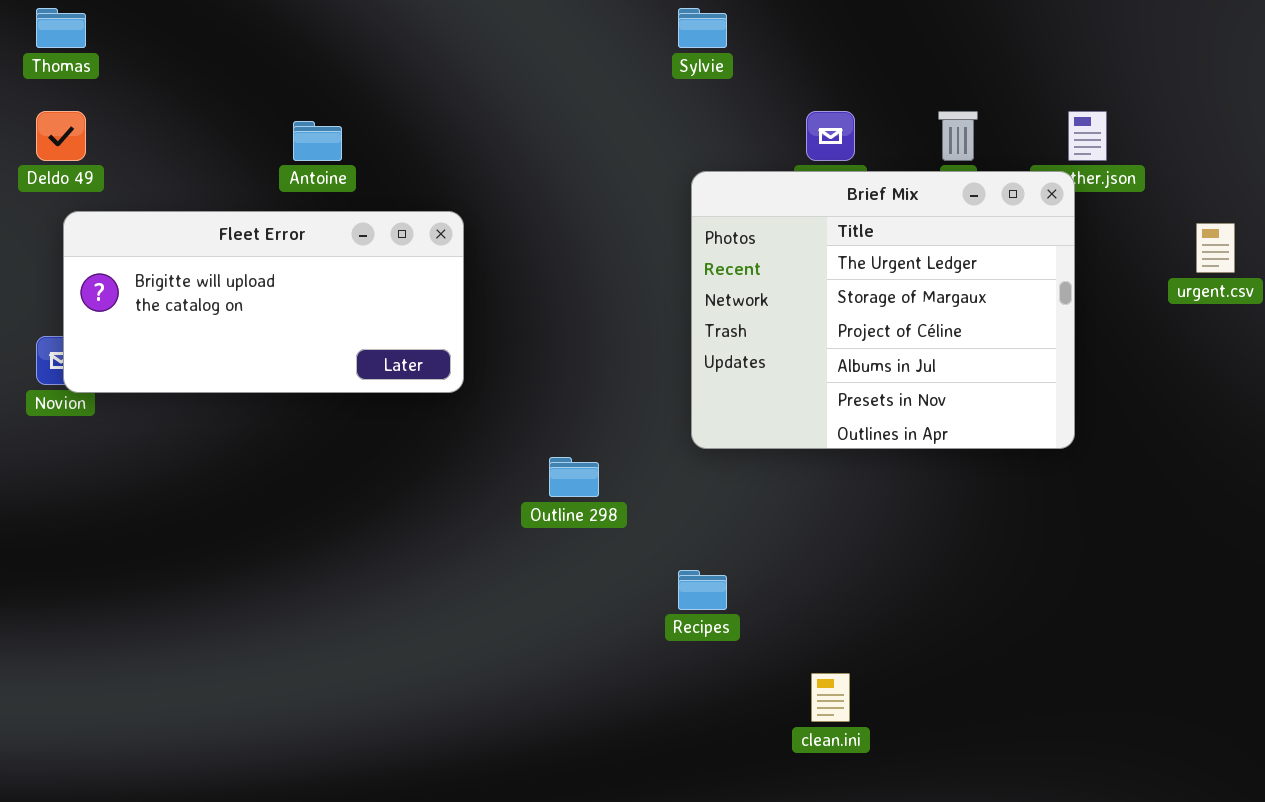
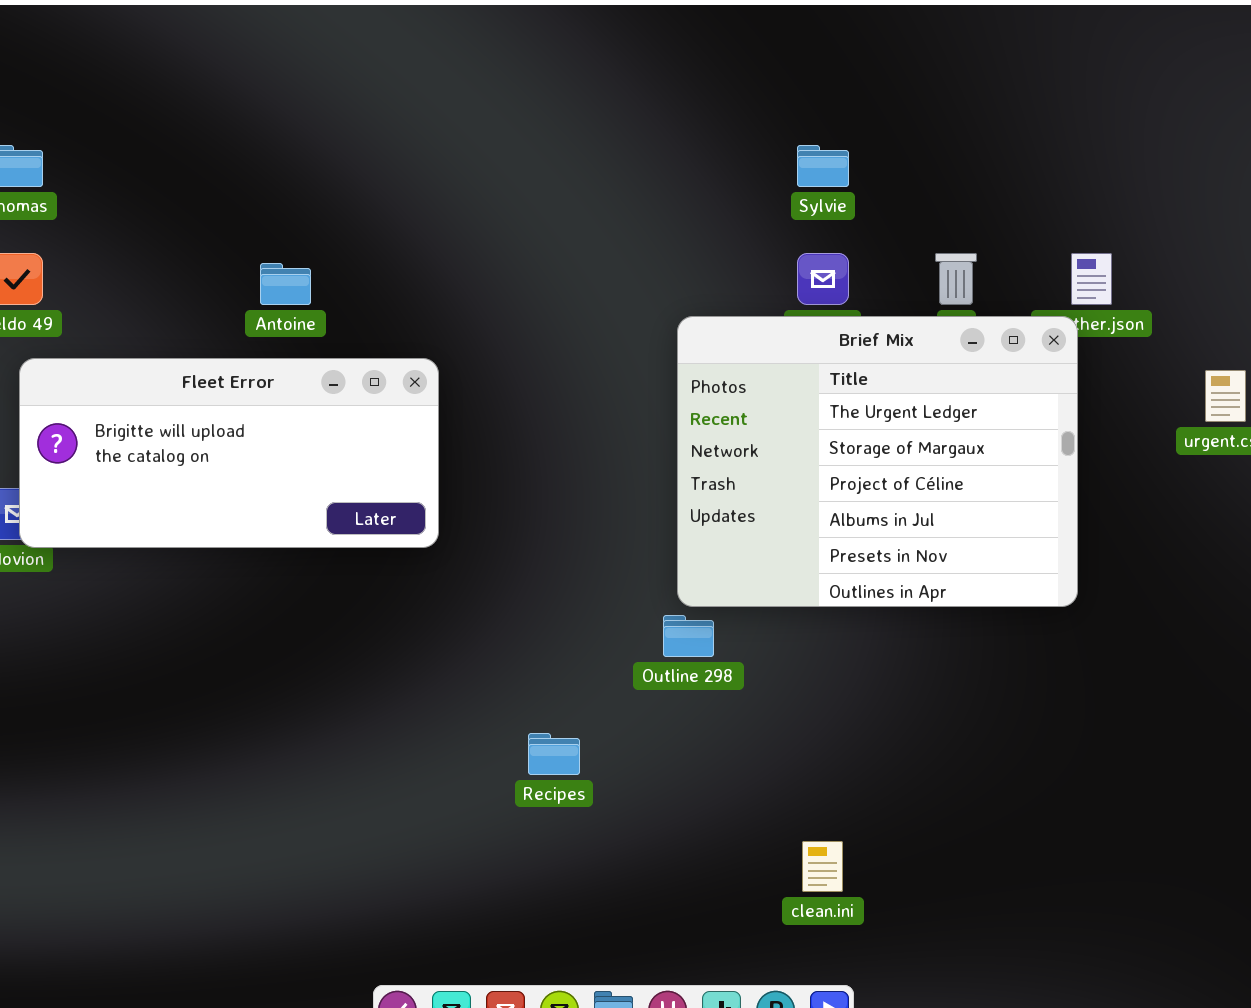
Sylvie: [678,8,727,48] -> [797,145,849,187], moved
Outline 298: [549,457,599,497] -> [663,615,714,657], moved
Recipes: [678,570,727,610] -> [528,733,580,775], moved

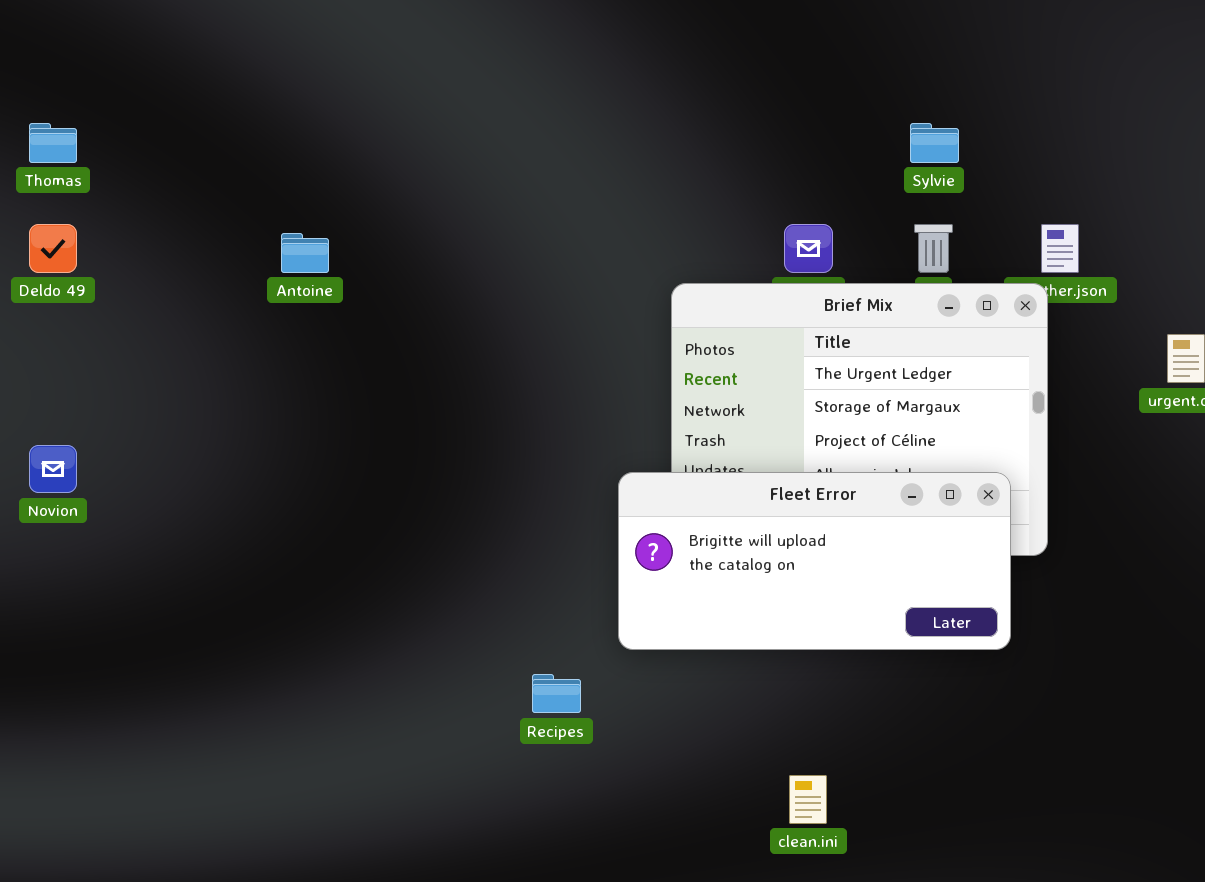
Sylvie: [797,145,849,187] -> [910,123,959,163], moved
Fleet Error: [19,358,439,548] -> [618,472,1011,650], moved

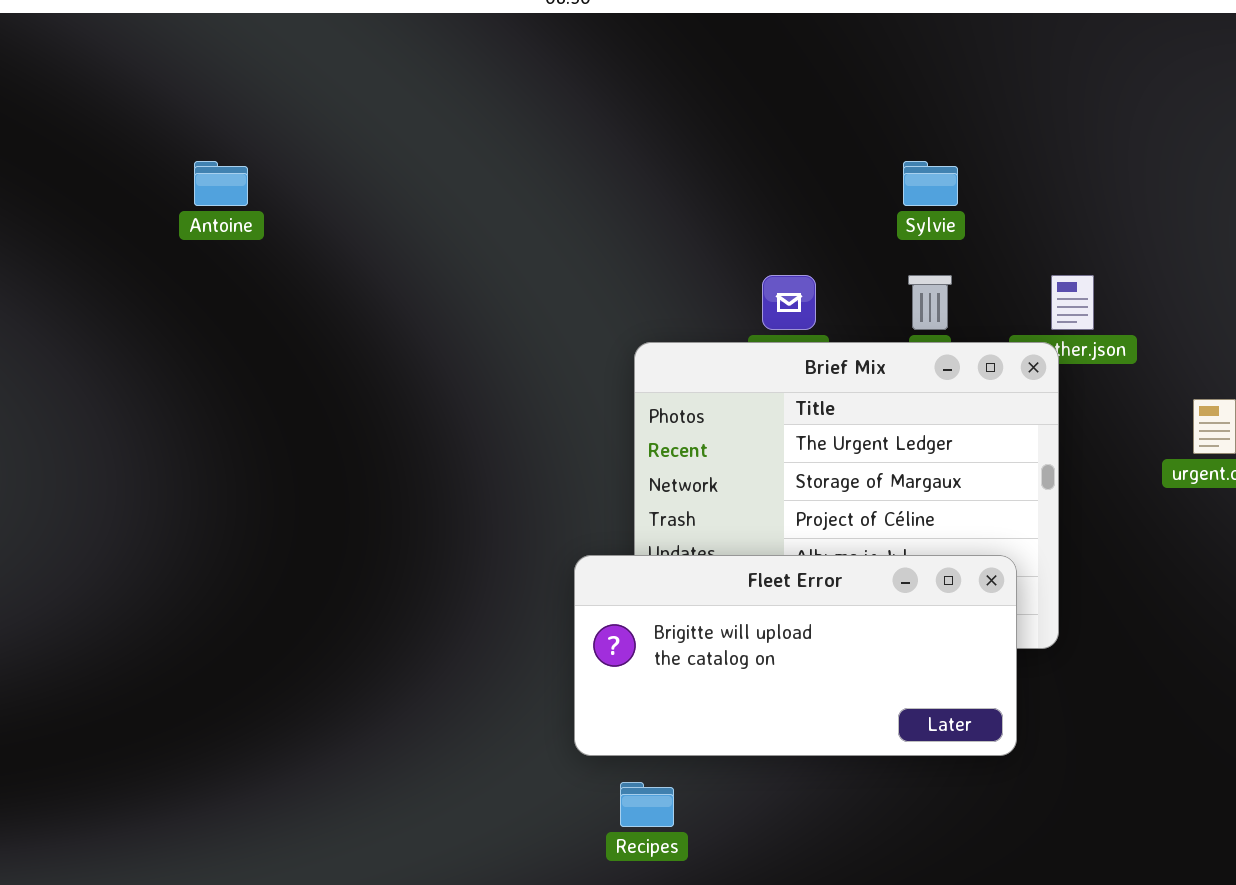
Antoine: [281,233,329,273] -> [194,161,248,206], moved
Recipes: [532,674,581,713] -> [620,782,674,827], moved

